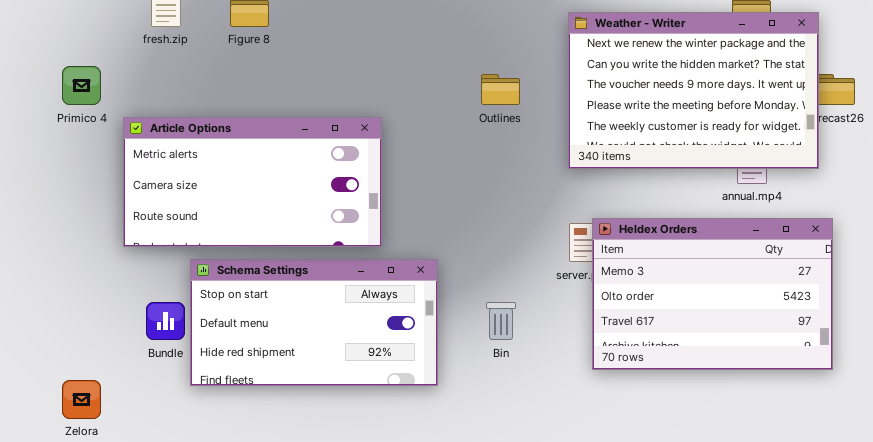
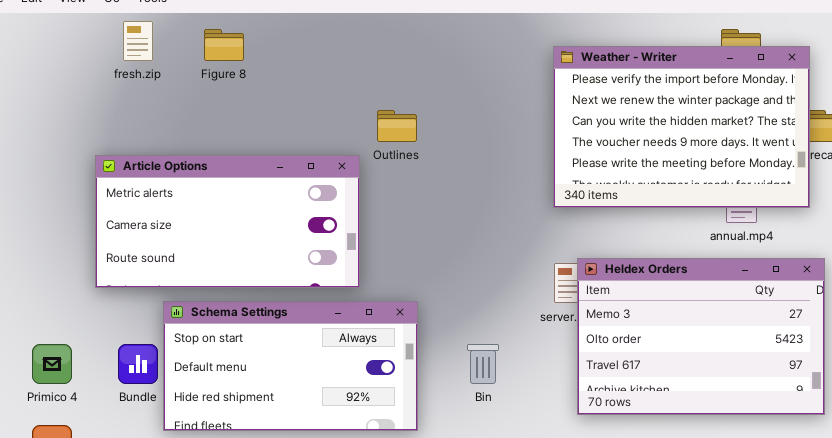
Weather - Writer: [568,12,819,169] -> [553,46,810,208], scrolled up 1 row
Primico 4: [62,66,101,105] -> [32,344,72,384], moved
Outlines: [481,74,520,105] -> [377,110,417,142], moved

